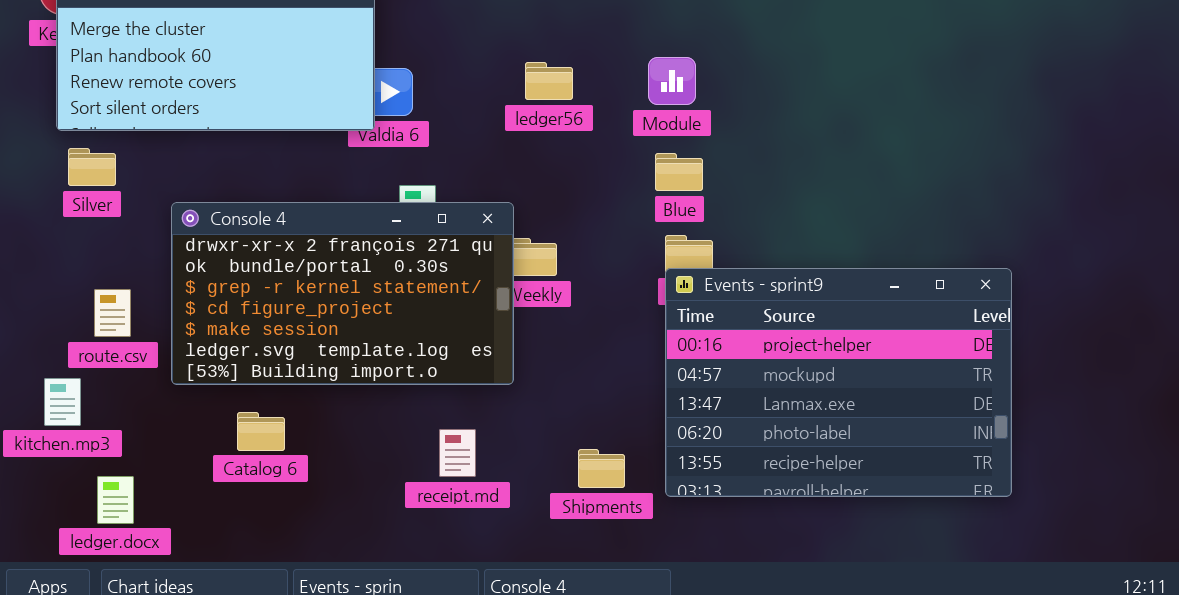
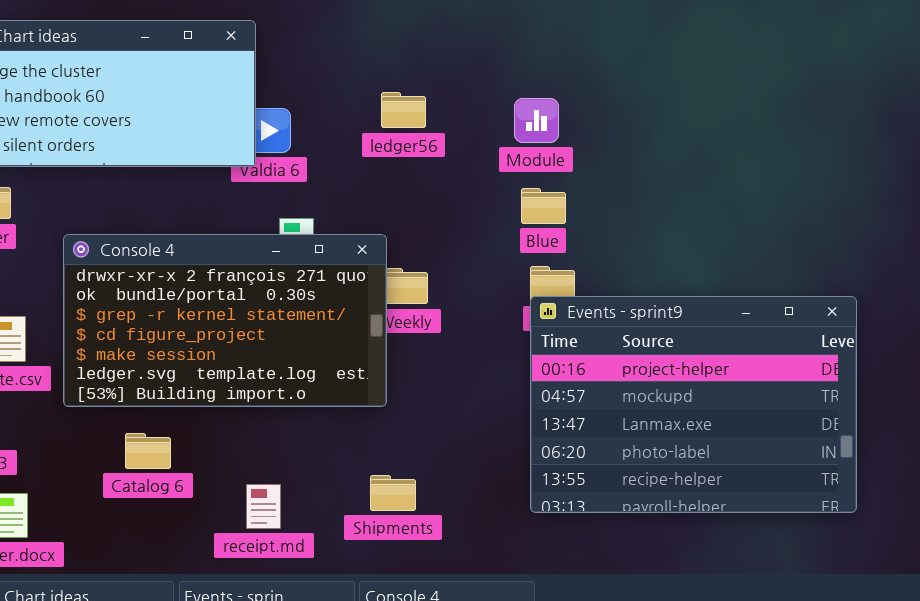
ledger56: [525,62,573,100] -> [381,92,426,128], moved
receipt.md: [439,429,476,477] -> [246,484,281,529], moved
Shipments: [578,449,625,488] -> [370,475,416,511], moved

